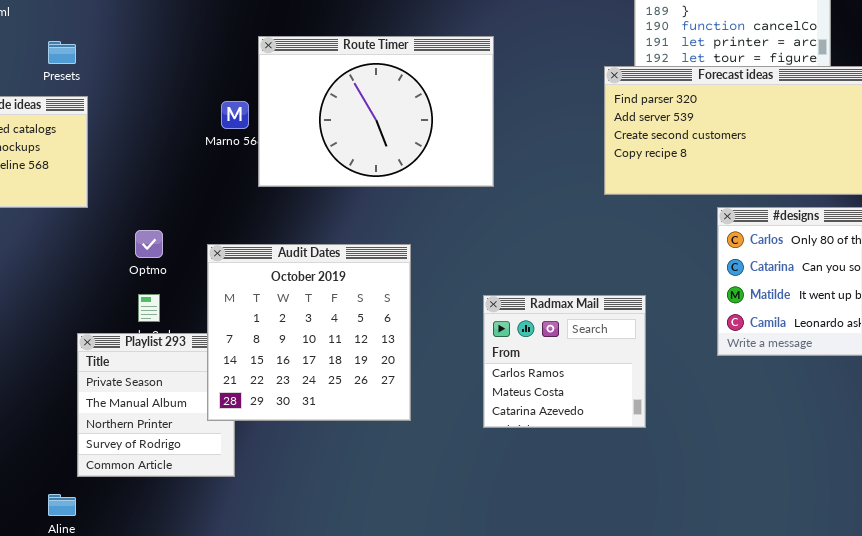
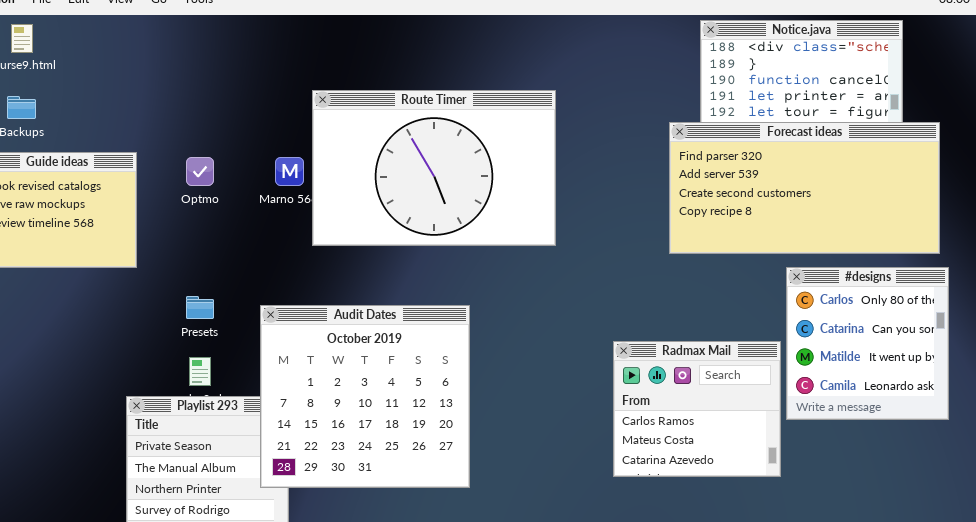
Presets: [48,41,76,64] -> [186,296,214,319], moved
Optmo: [135,230,163,258] -> [186,157,214,186], moved
Radmax Mail: [483,295,646,428] -> [613,341,781,477], moved

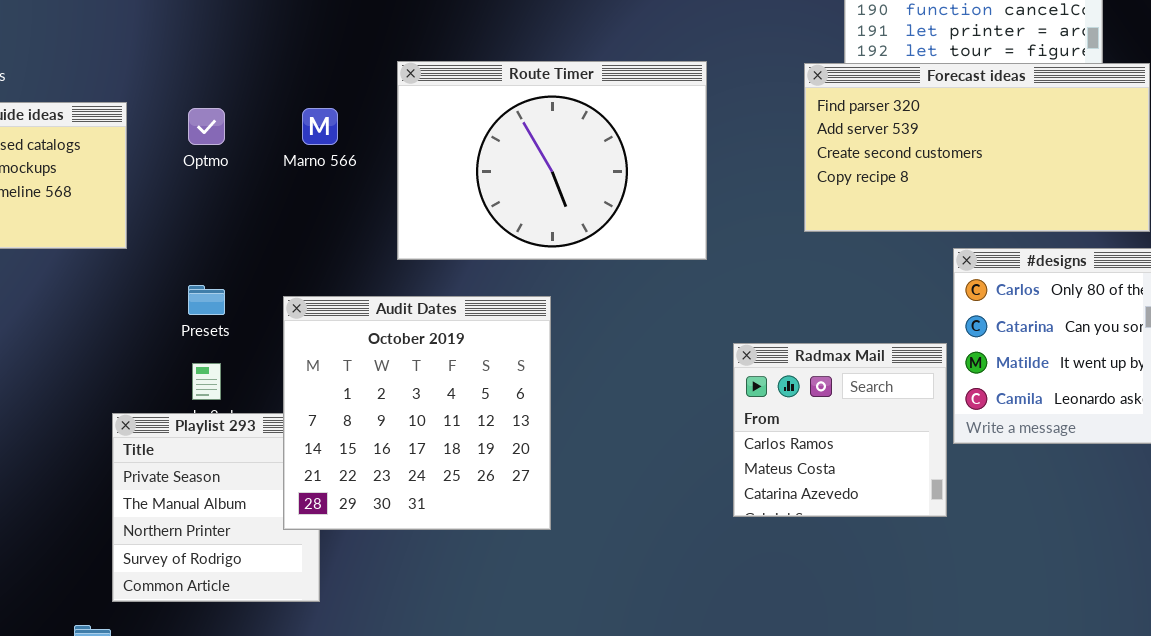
Route Timer: [312,90,556,246] -> [397,61,707,260], moved

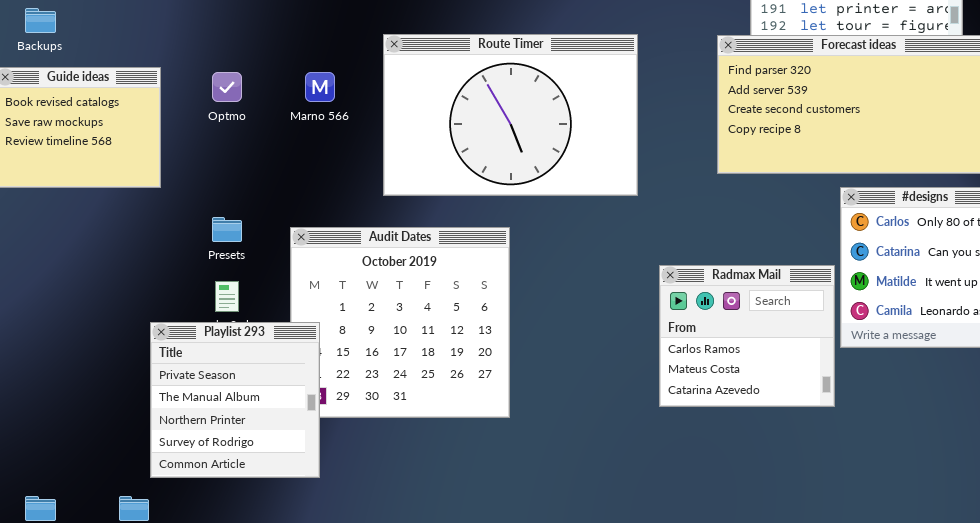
Playlist 293: [112,413,320,602] -> [150,322,320,478], raised

